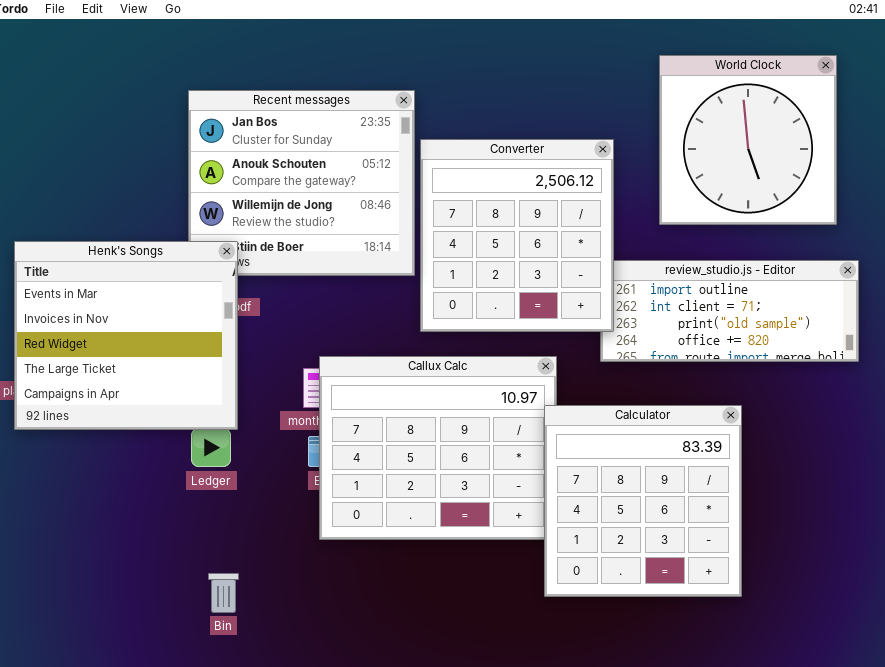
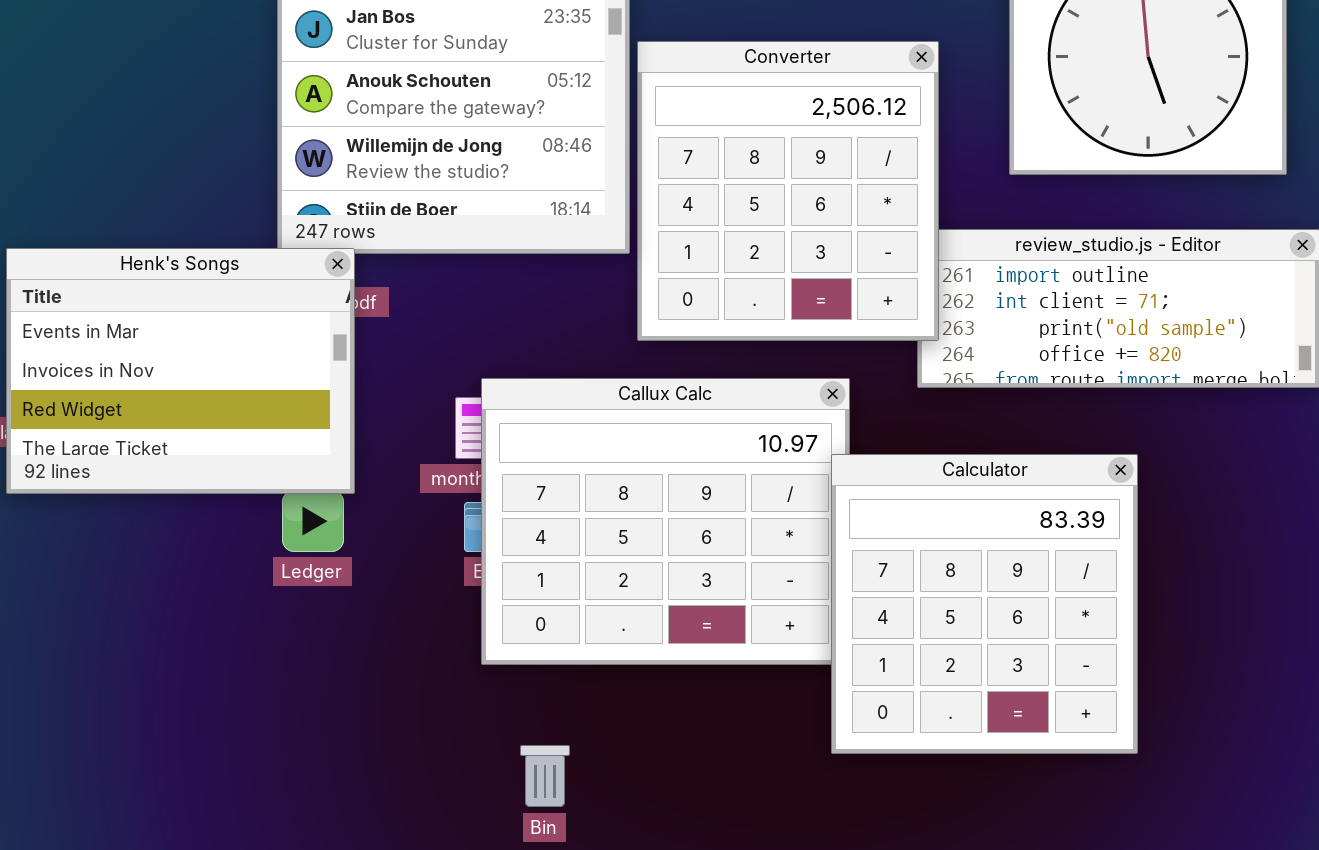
Henk's Songs: [14,241,238,430] -> [6,248,355,494], resized
Bin: [208,573,239,613] -> [520,745,570,807], moved

